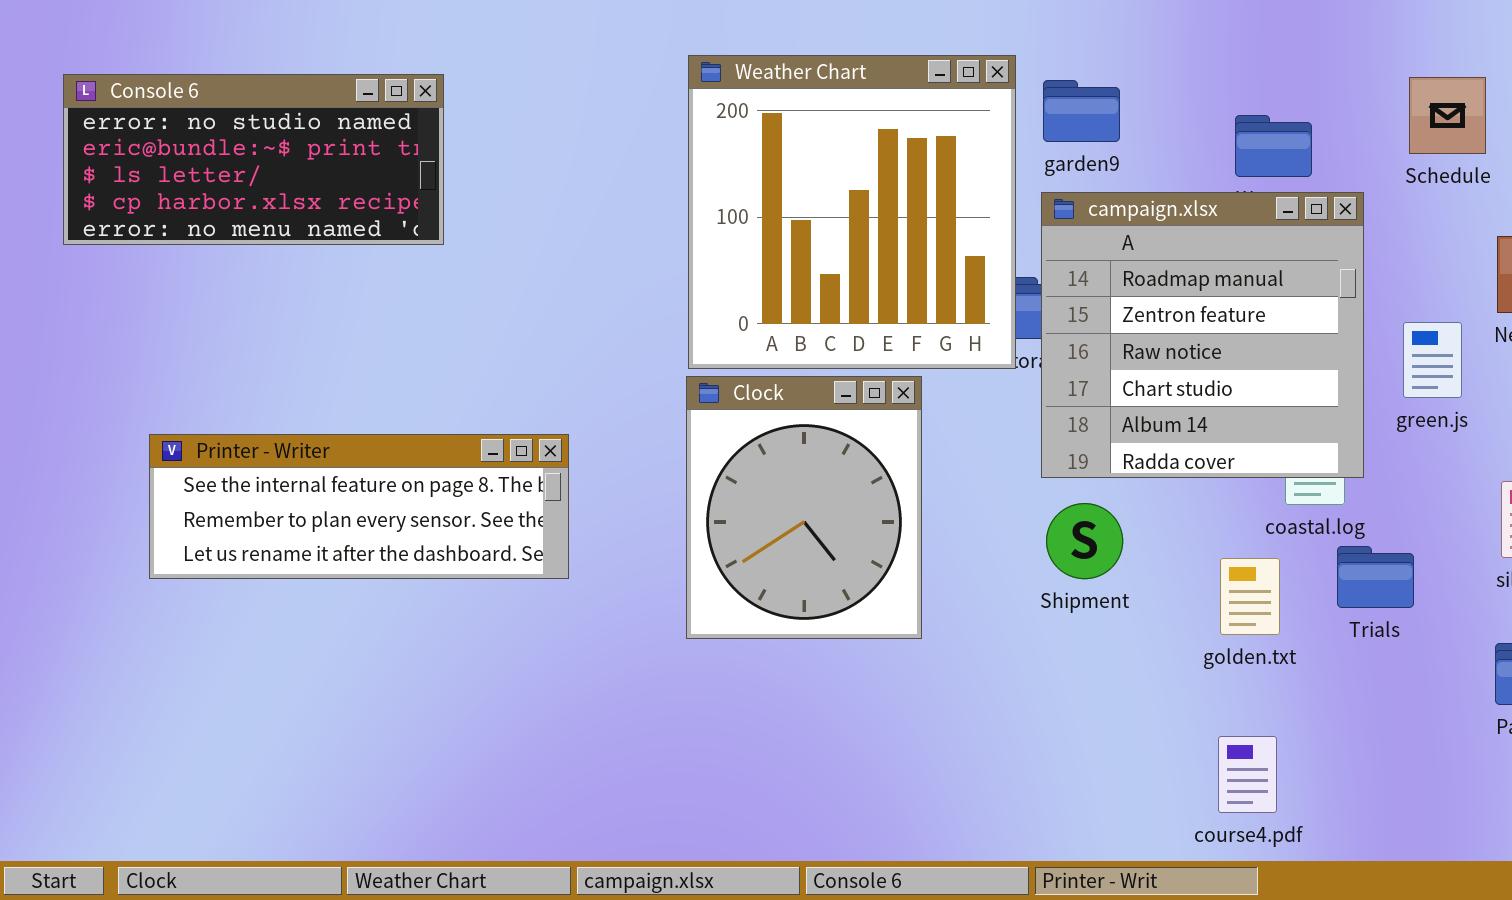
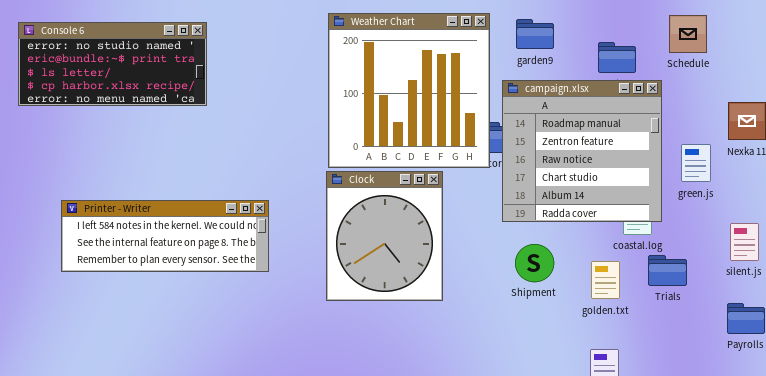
Schedule: [1409,77,1486,154] -> [669,15,707,53], moved
garden9: [1043,80,1120,142] -> [516,19,554,49], moved
Printer - Writer: [149,434,569,579] -> [61,200,269,272], scrolled up 1 row
Shipment: [1046,503,1123,579] -> [515,244,554,282], moved

